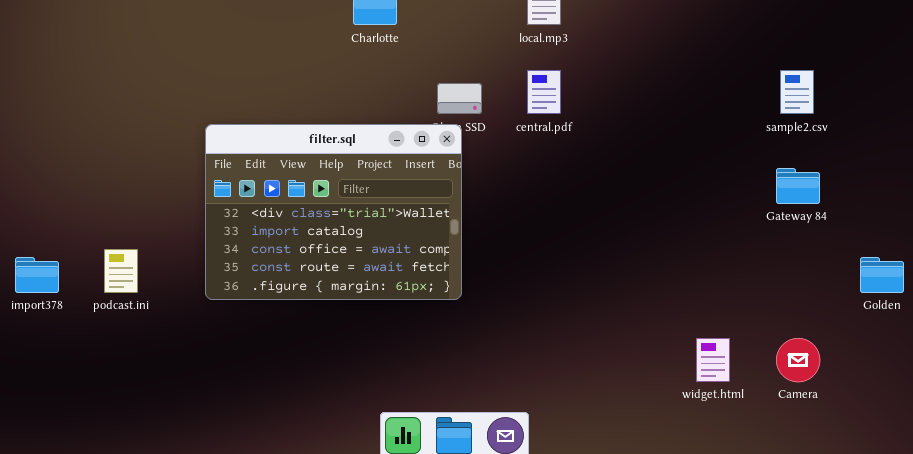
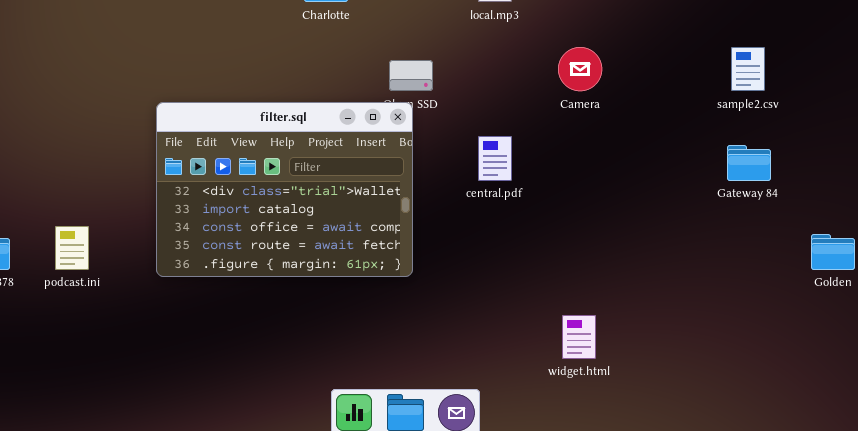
central.pdf: [527,70,561,114] -> [478,136,512,181], moved
widget.html: [696,338,730,382] -> [562,315,596,359], moved
Camera: [776,338,820,382] -> [558,47,602,91], moved

